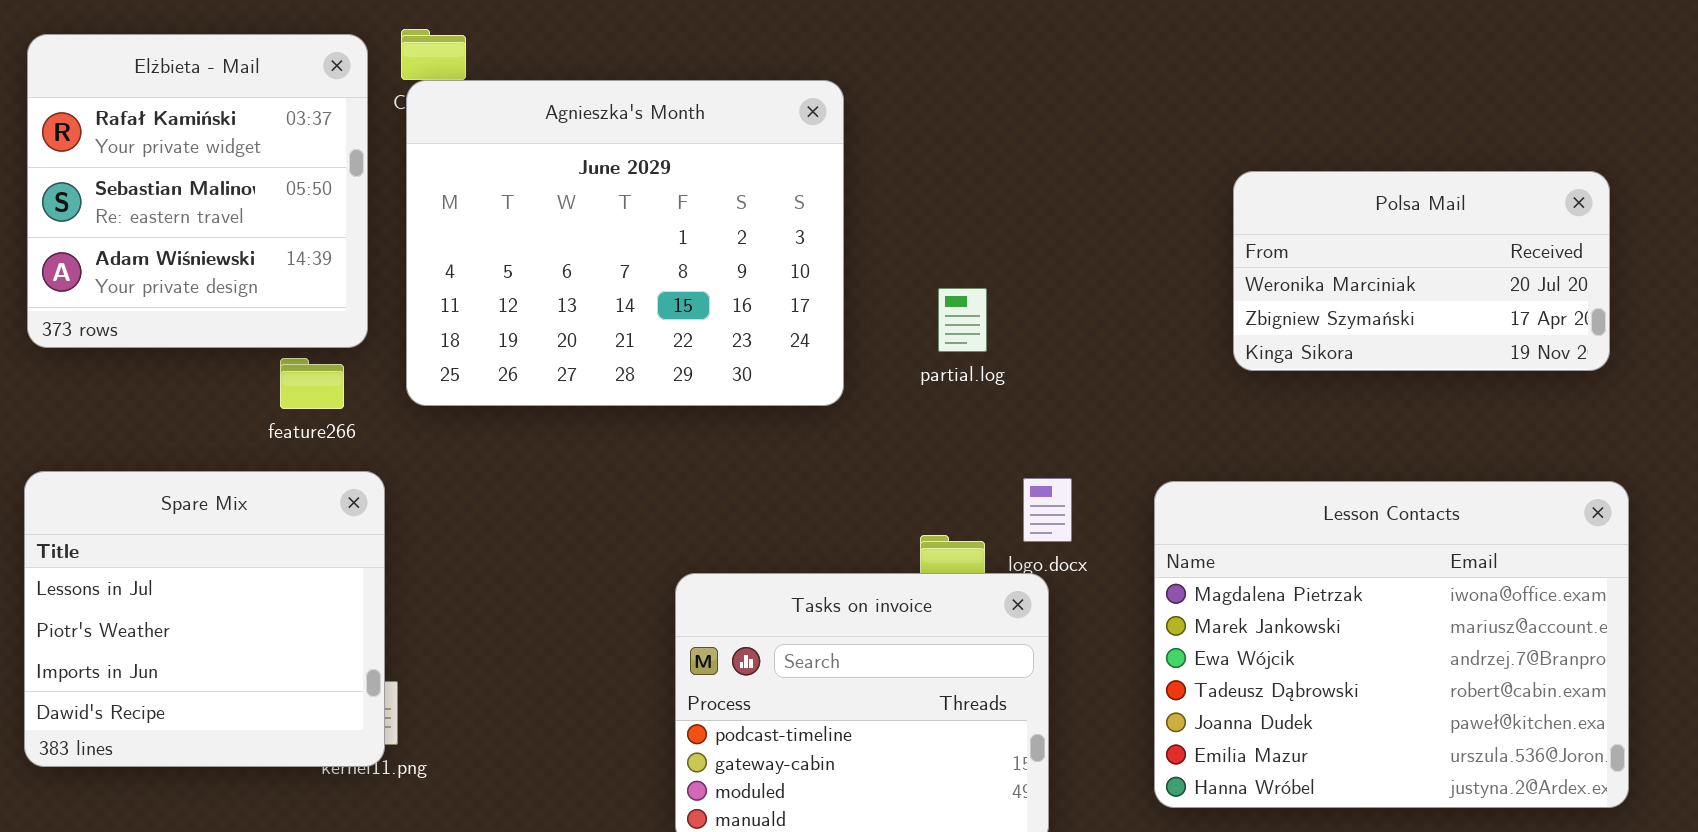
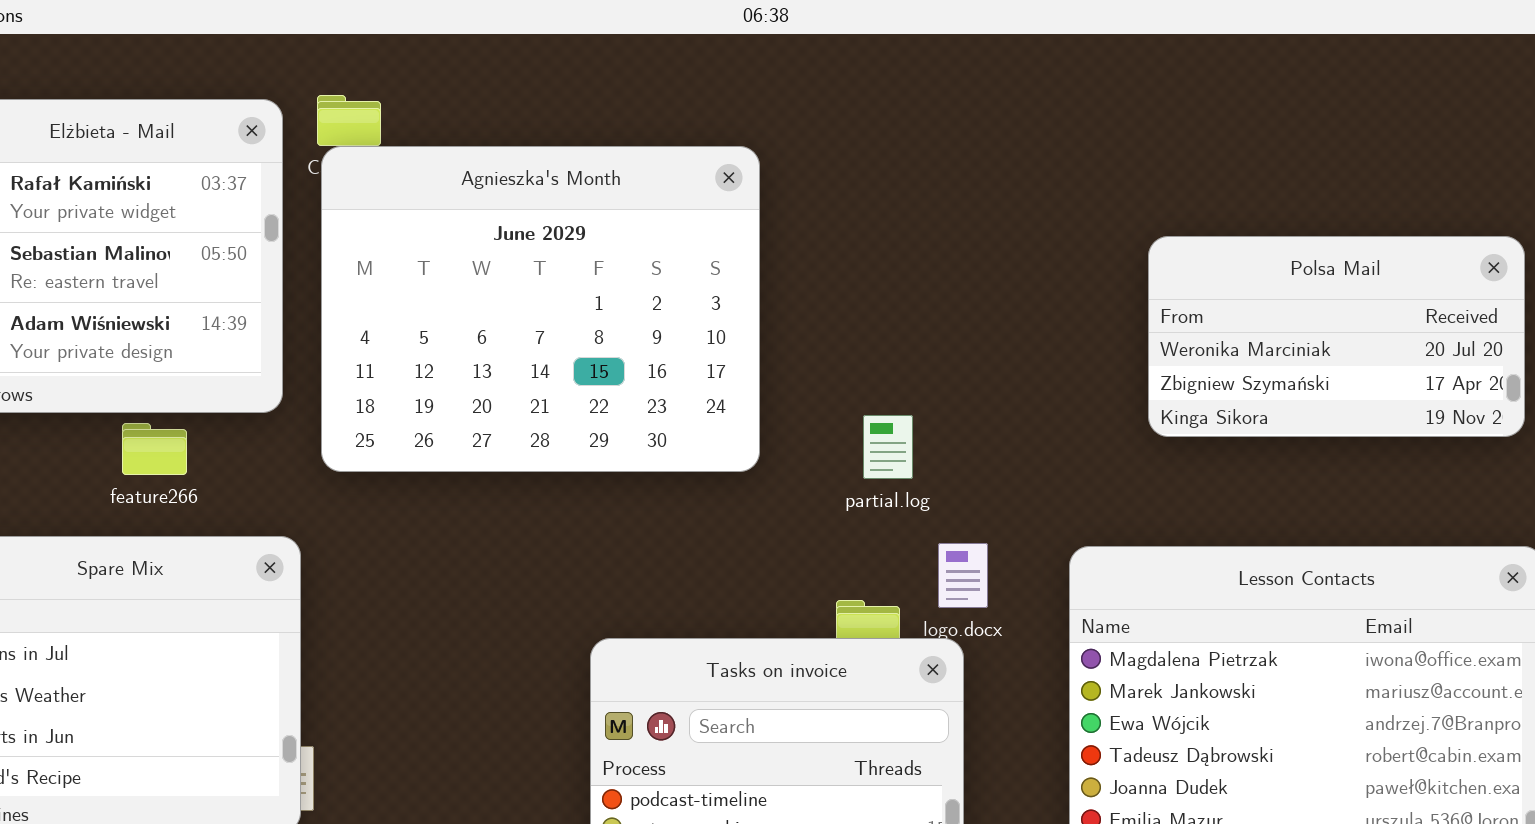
partial.log: [938,288,987,352] -> [863,415,913,479], moved
feature266: [280,358,344,409] -> [122,423,187,475], moved

